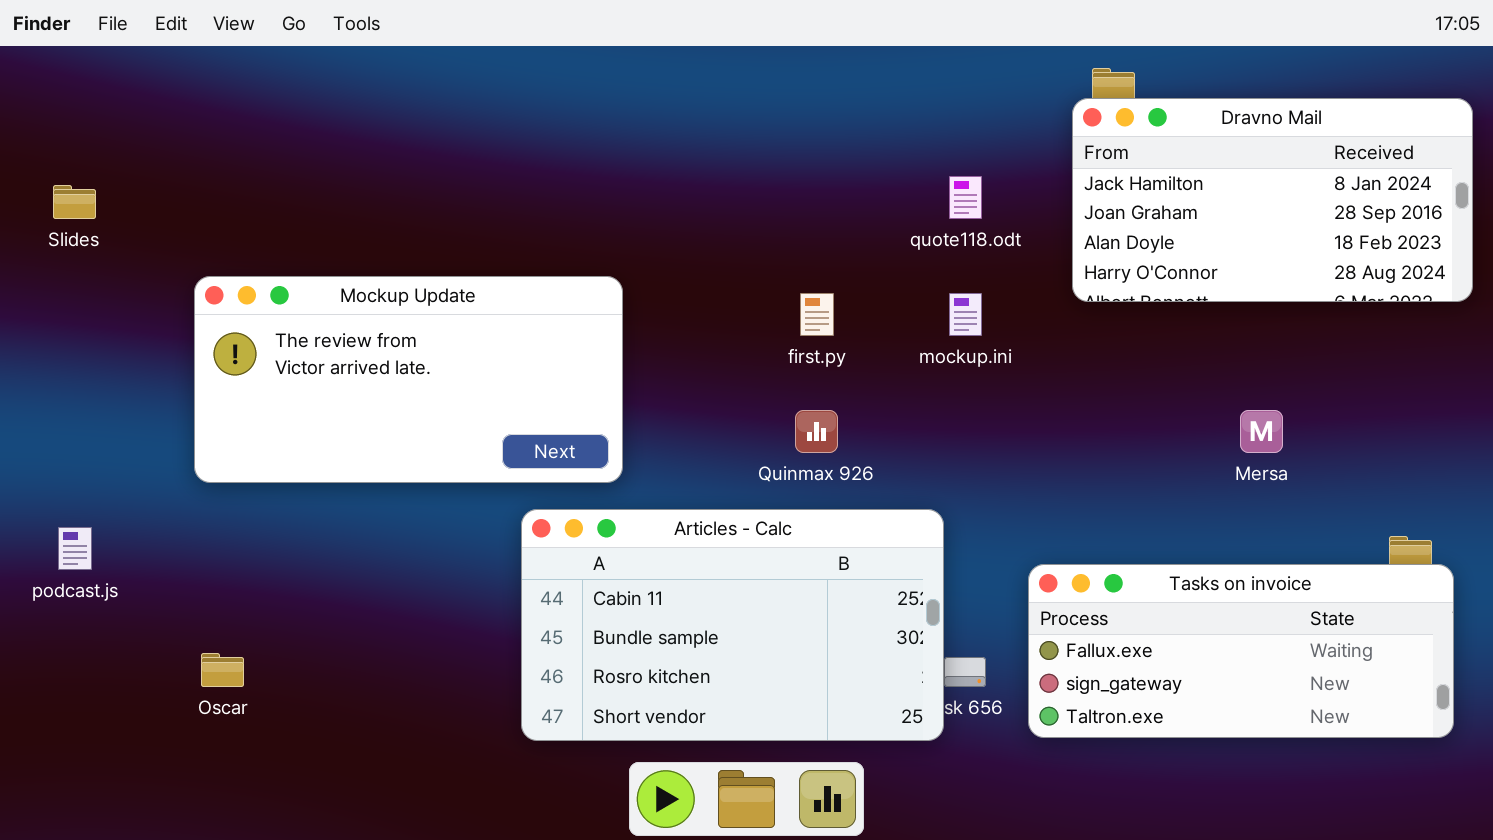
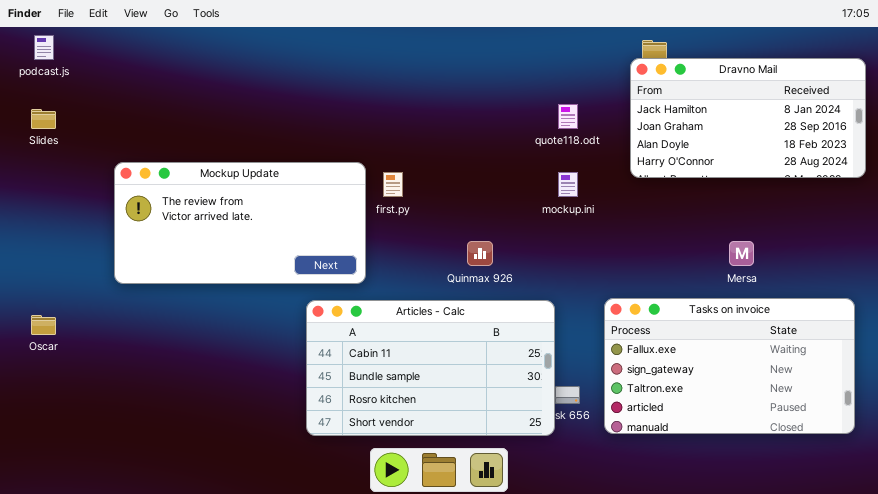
first.py: [800,293,834,336] -> [383,172,403,197], moved
podcast.js: [58,527,92,570] -> [34,35,54,60], moved
Tasks on invoice: [1028,564,1454,738] -> [604,298,855,434], resized
Oscar: [201,653,244,687] -> [31,315,56,335], moved

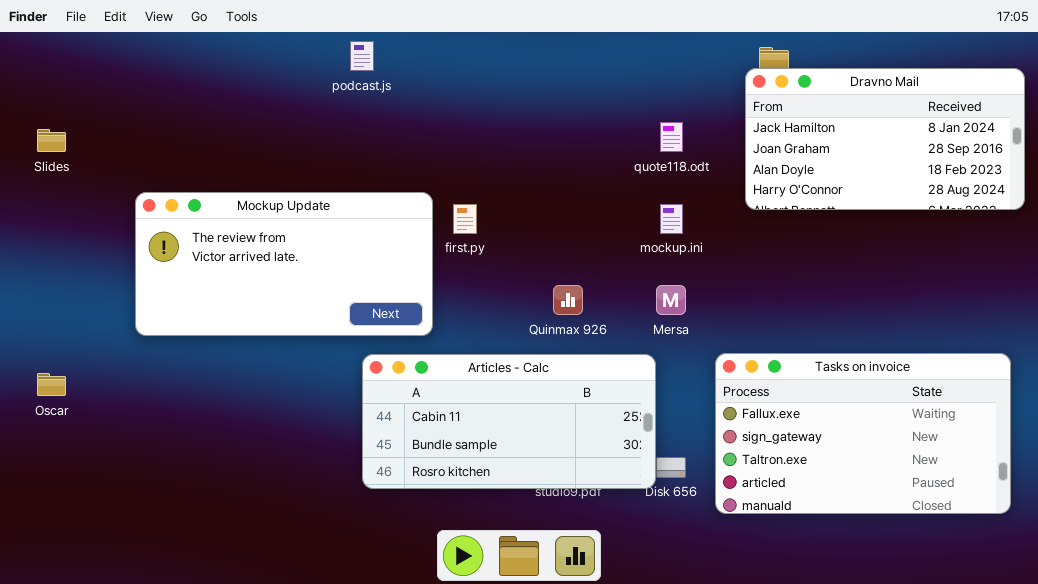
podcast.js: [34,35,54,60] -> [350,41,374,71], moved
Mersa: [729,241,754,266] -> [656,285,686,315], moved
Articles - Calc: [306,300,555,436] -> [362,354,656,489], resized

